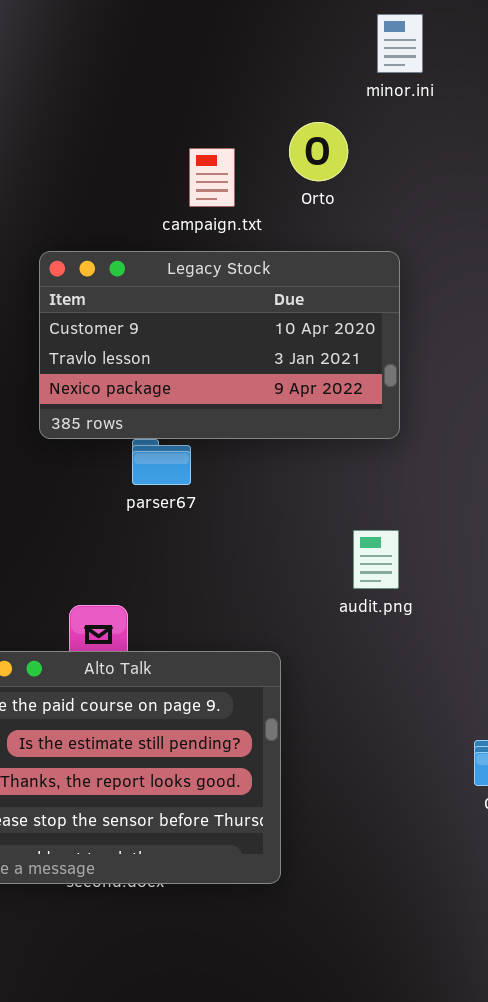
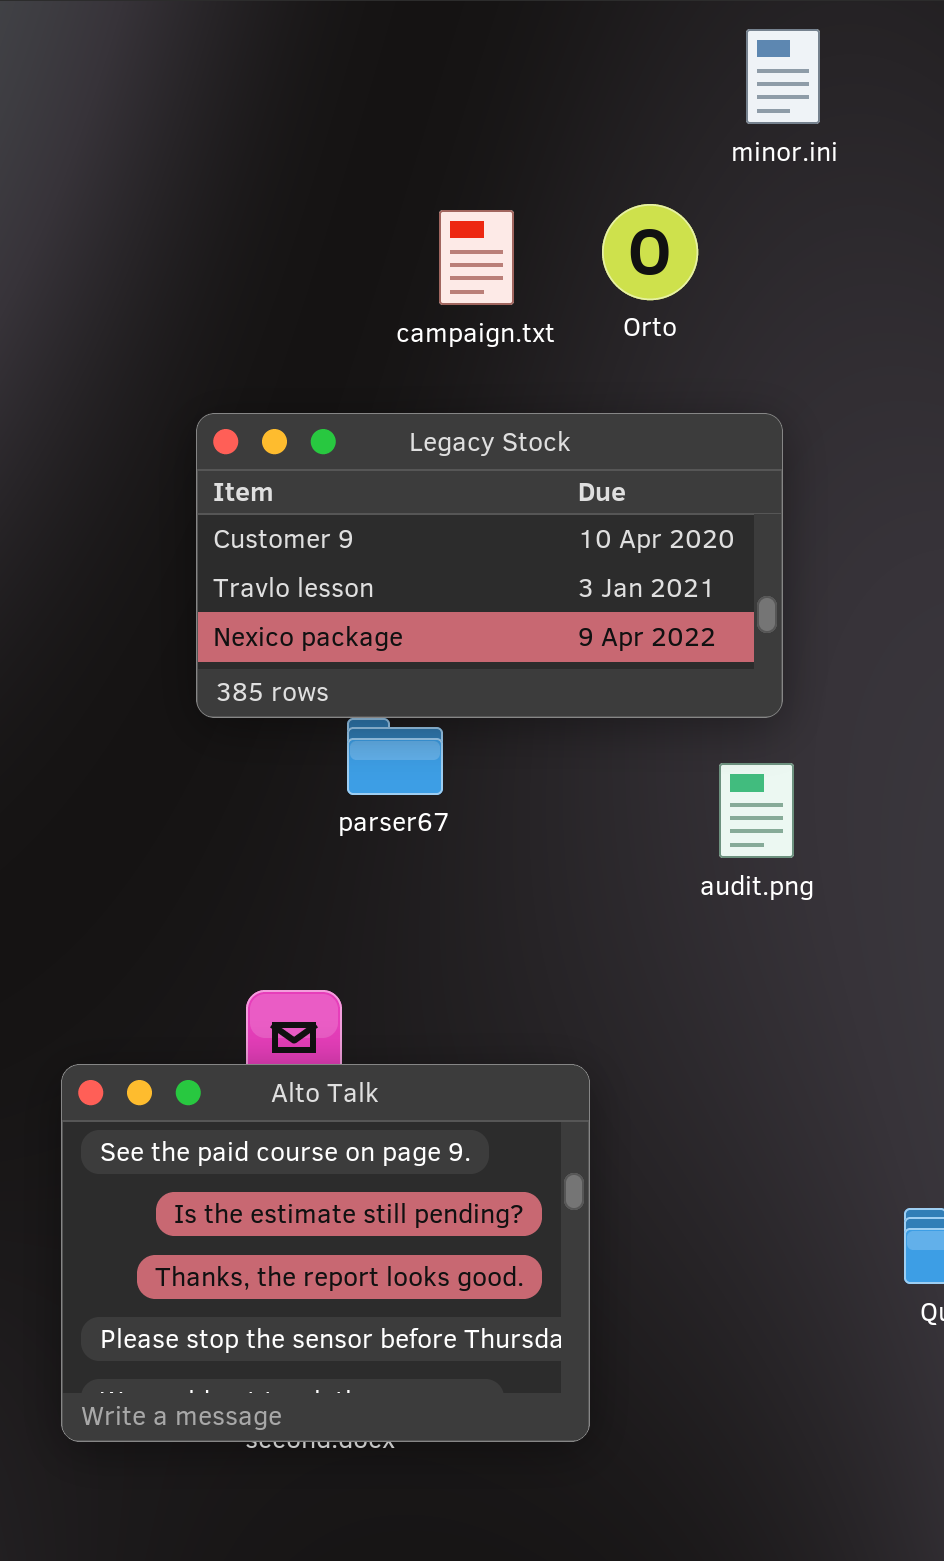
campaign.txt: [189,148,235,207] -> [439,210,514,305], moved
audit.png: [353,530,399,589] -> [719,763,794,858], moved

